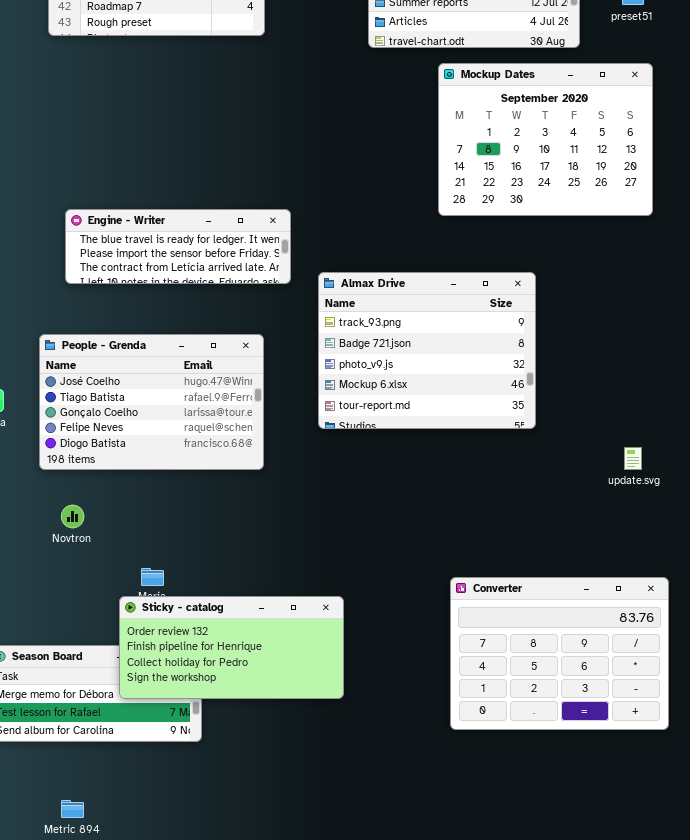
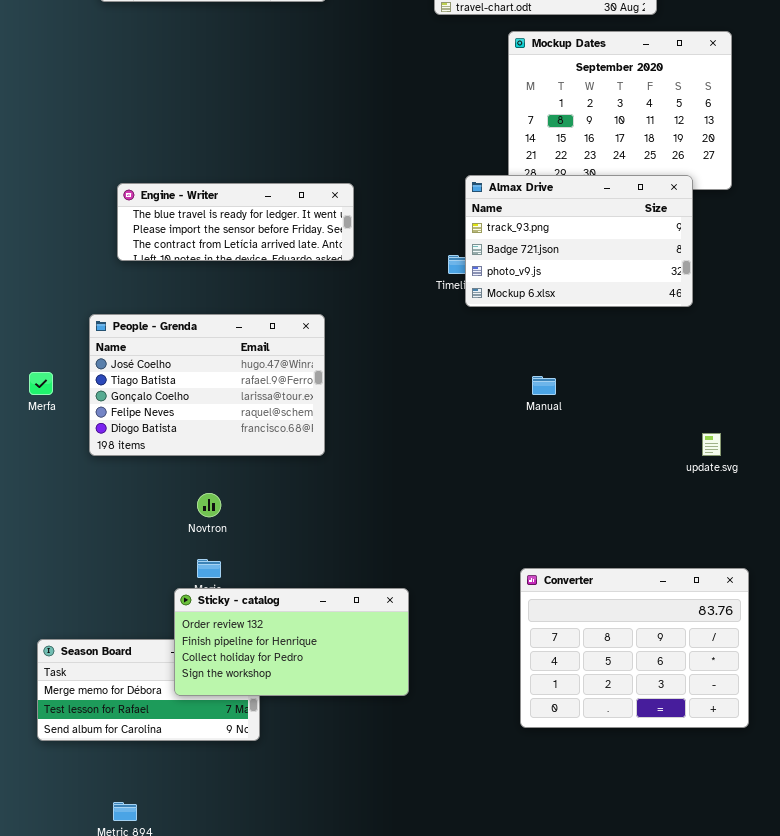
Almax Drive: [318,272,536,429] -> [465,175,693,307], moved, resized
Novtron: [61,505,84,528] -> [197,493,221,517], moved

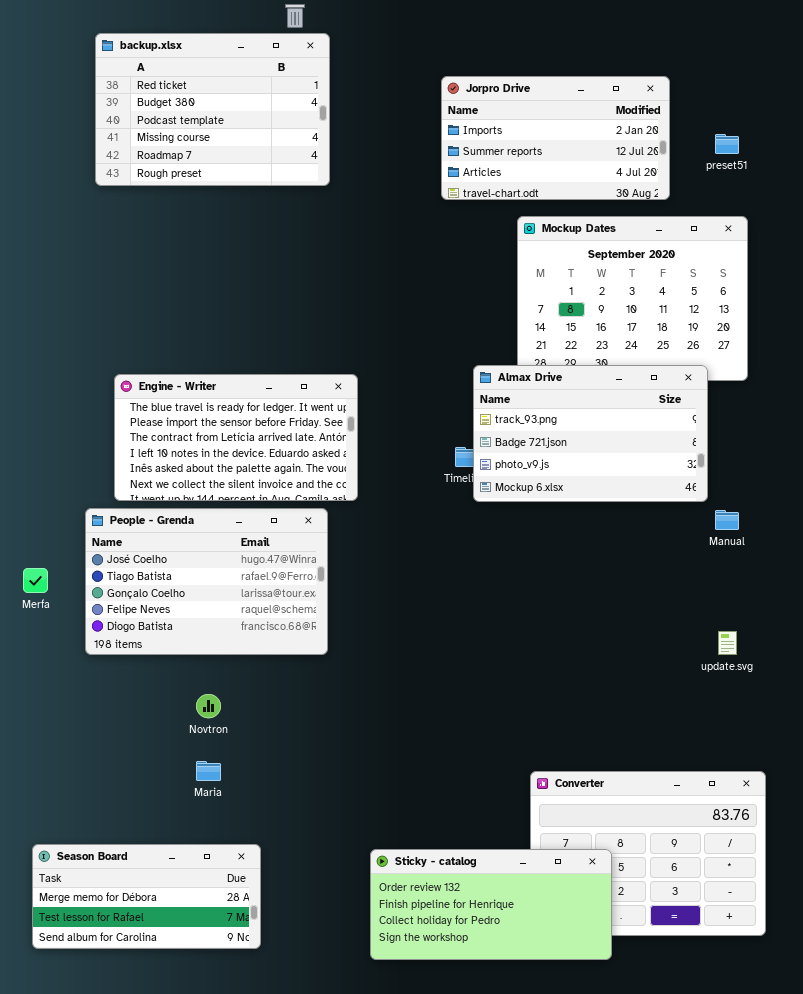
Engine - Writer: [117,183,354,261] -> [114,374,358,501], resized
Manual: [532,376,556,395] -> [715,510,739,530], moved
Sticky - catalog: [174,588,409,696] -> [370,849,612,960], moved

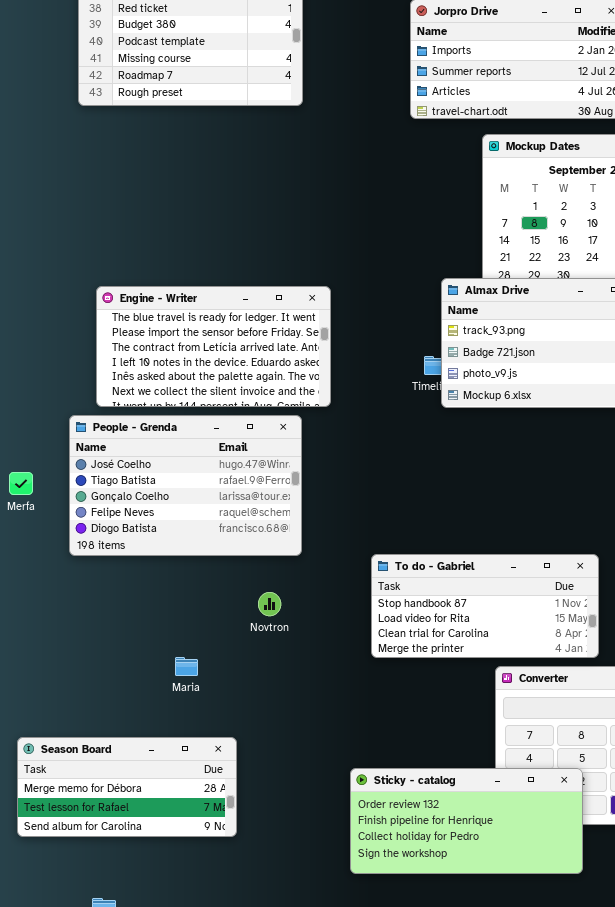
To do - Gabriel: none -> [371,554,599,658], opened
Novtron: [196,694,221,718] -> [258,592,281,616], moved
Sticky - catalog: [370,849,612,960] -> [350,768,583,874], moved

